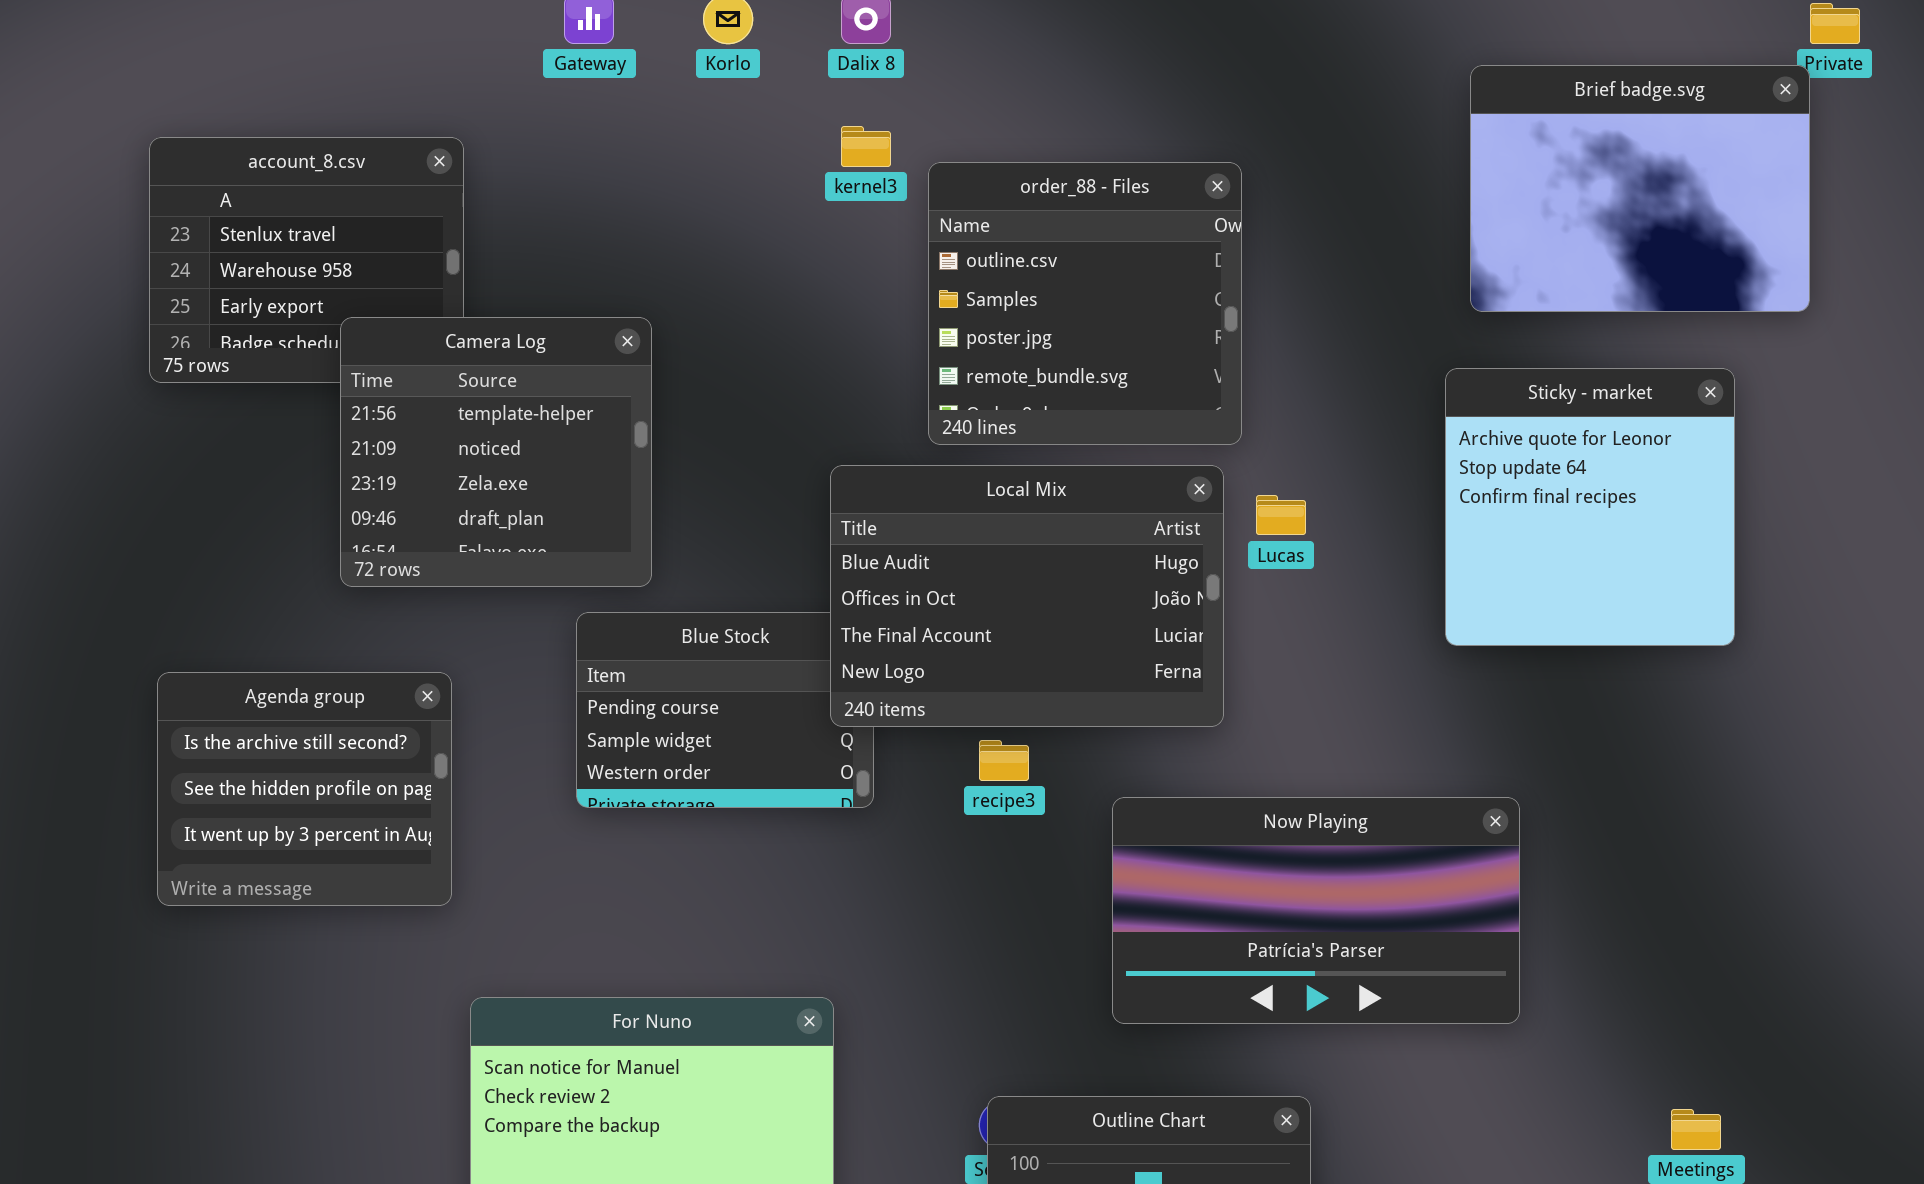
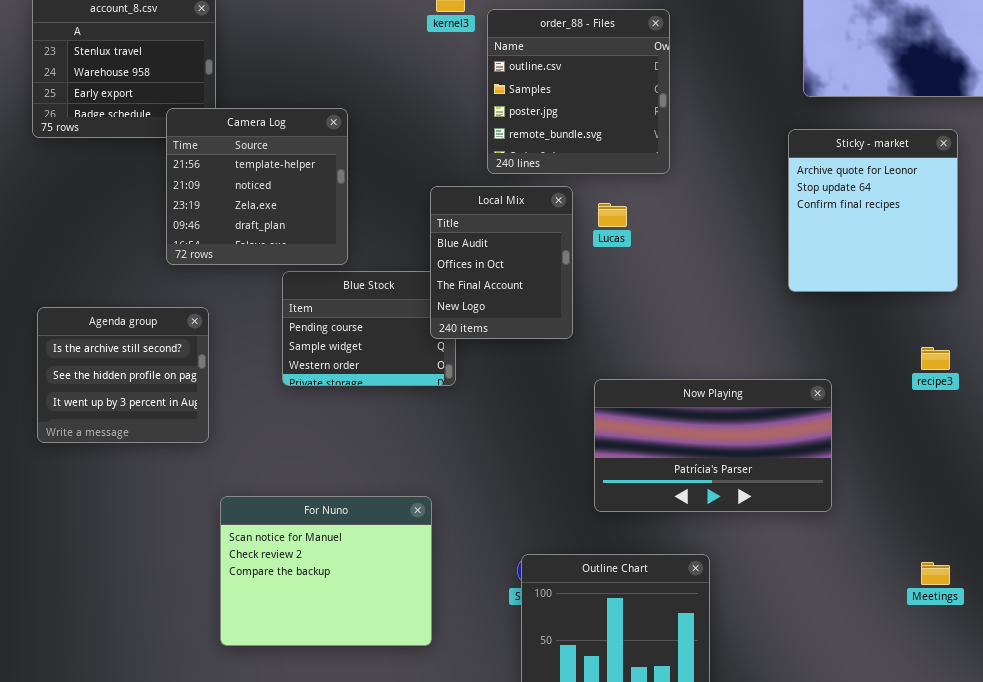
Camera Log: [340,317,652,587] -> [166,108,348,265], moved
Local Mix: [830,465,1224,727] -> [430,186,573,339], resized
Lucas: [1256,495,1306,535] -> [598,203,627,227], moved
recipe3: [979,740,1029,781] -> [921,347,950,370], moved

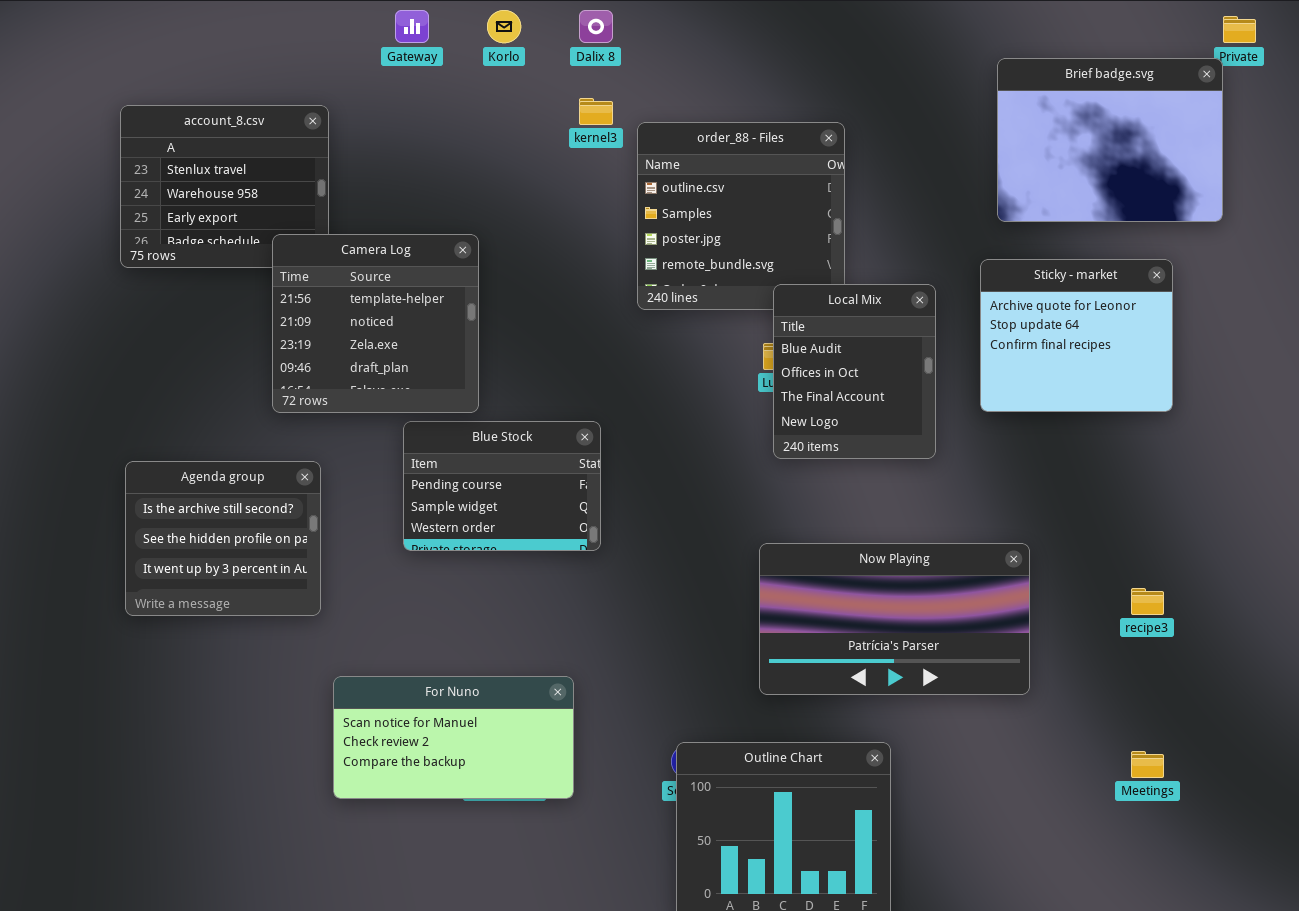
Sticky - market: [788,129,958,292] -> [980,259,1173,412], resized
Local Mix: [430,186,573,339] -> [773,284,936,459], moved
recipe3: [921,347,950,370] -> [1131,588,1164,615], moved
For Nuno: [220,496,432,646] -> [333,676,574,799], resized

